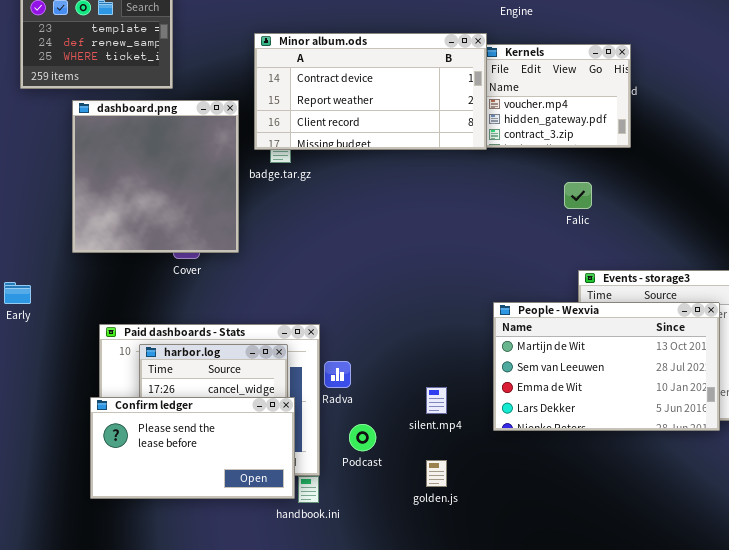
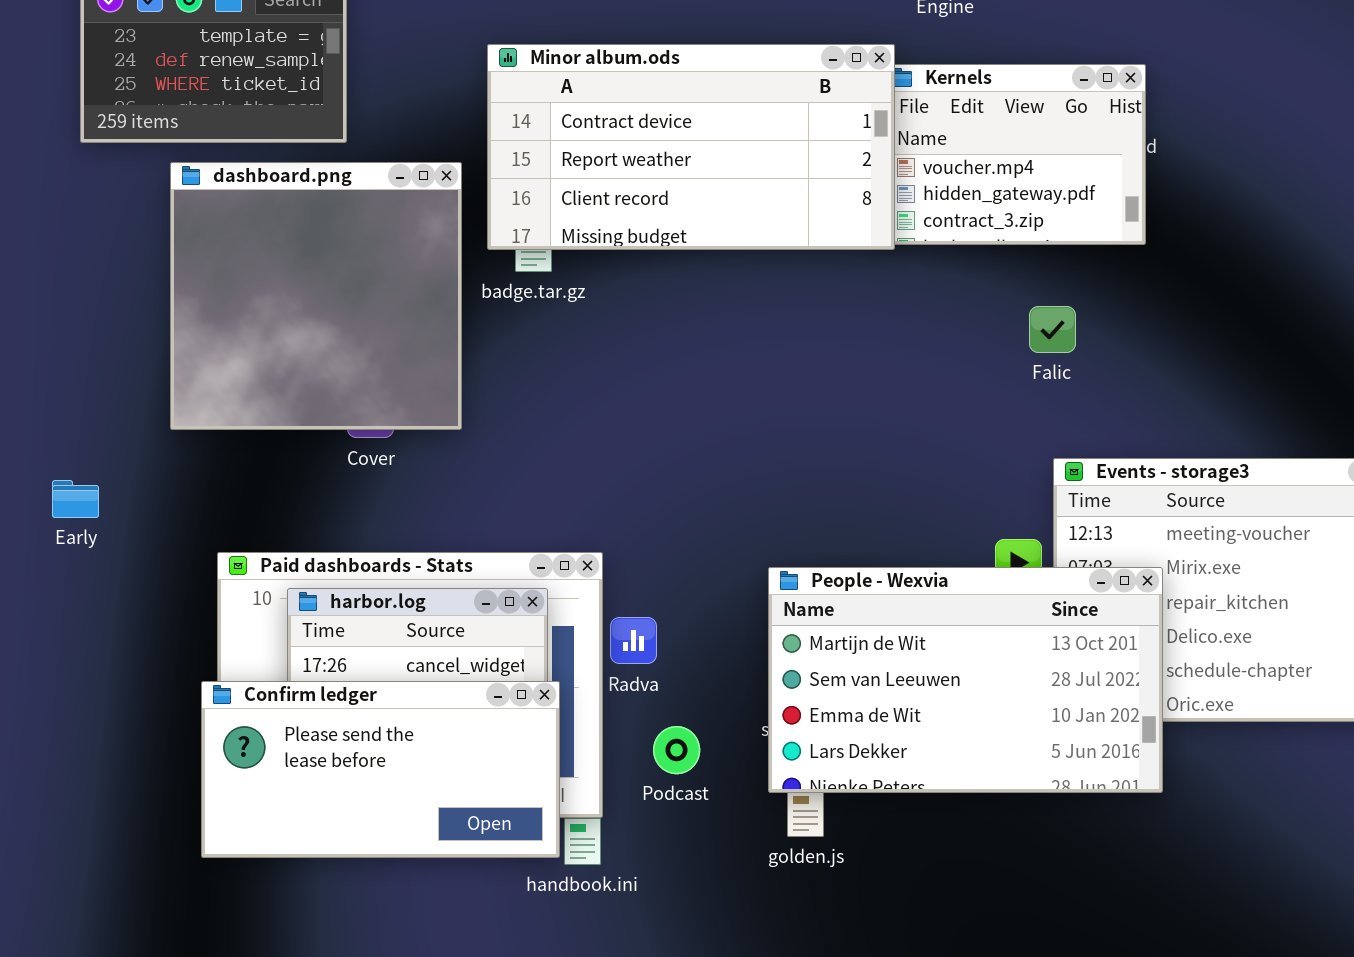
People - Wexvia: [493,302,720,431] -> [768,567,1163,793], moved

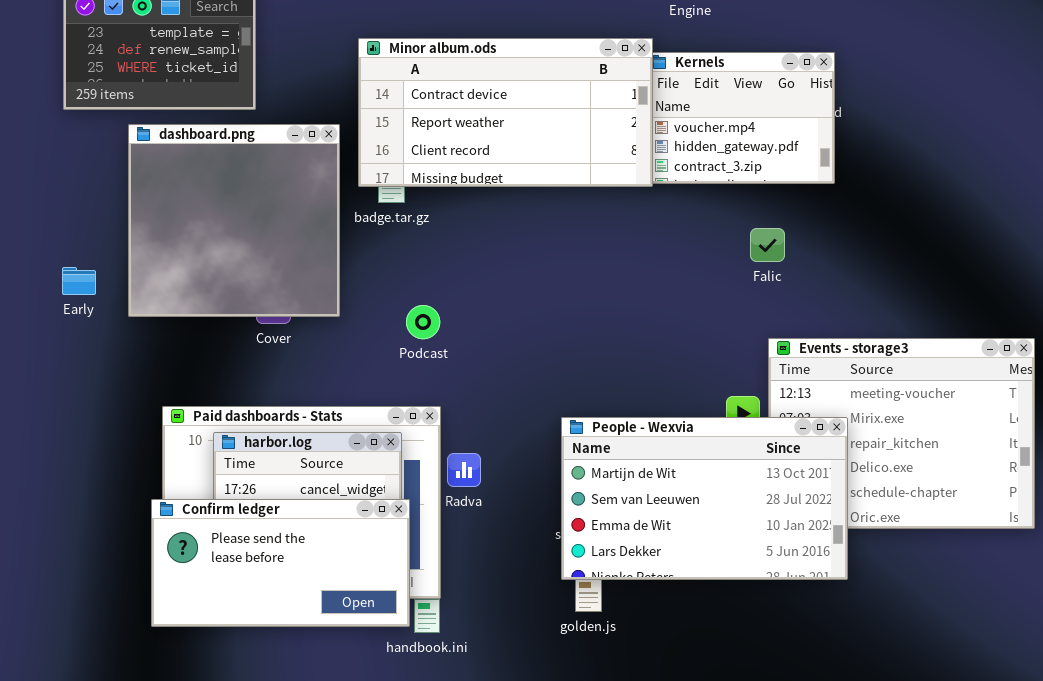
Early: [52,480,99,518] -> [62,267,96,295], moved
Podcast: [653,726,700,774] -> [406,305,440,339], moved

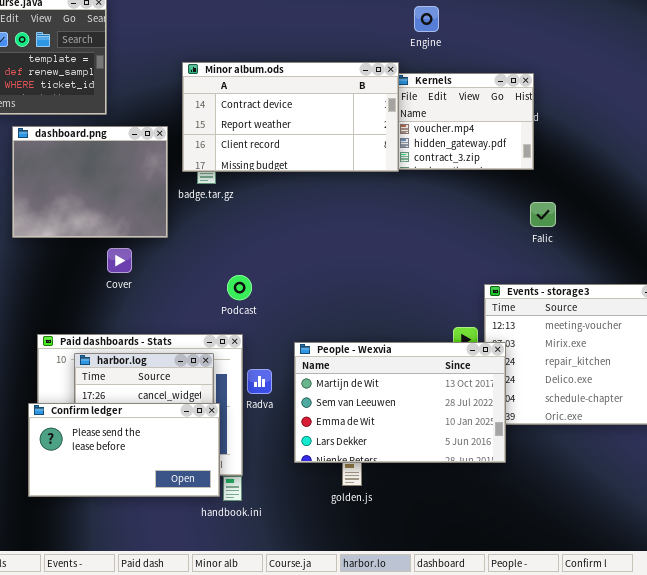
dashboard.png: [128,124,340,317] -> [12,126,168,238], resized
Falic: [750,228,785,262] -> [530,202,556,227], moved
Podcast: [406,305,440,339] -> [227,275,252,300], moved
People - Wexvia: [561,417,848,580] -> [294,342,506,463], moved

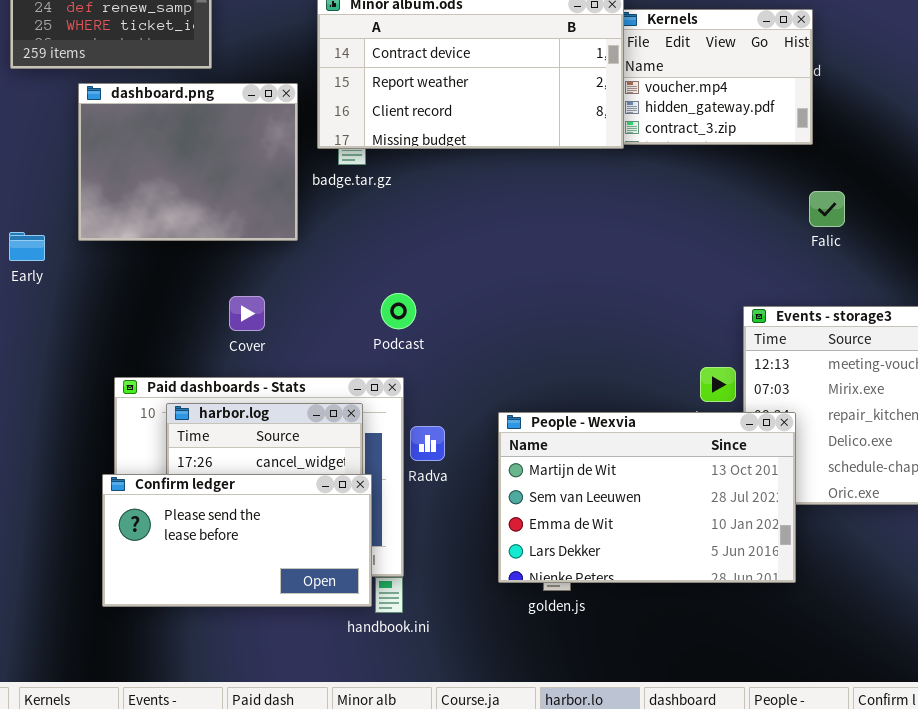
Cover: [107,248,132,273] -> [229,296,265,331], moved
People - Wexvia: [294,342,506,463] -> [498,412,796,583], moved

